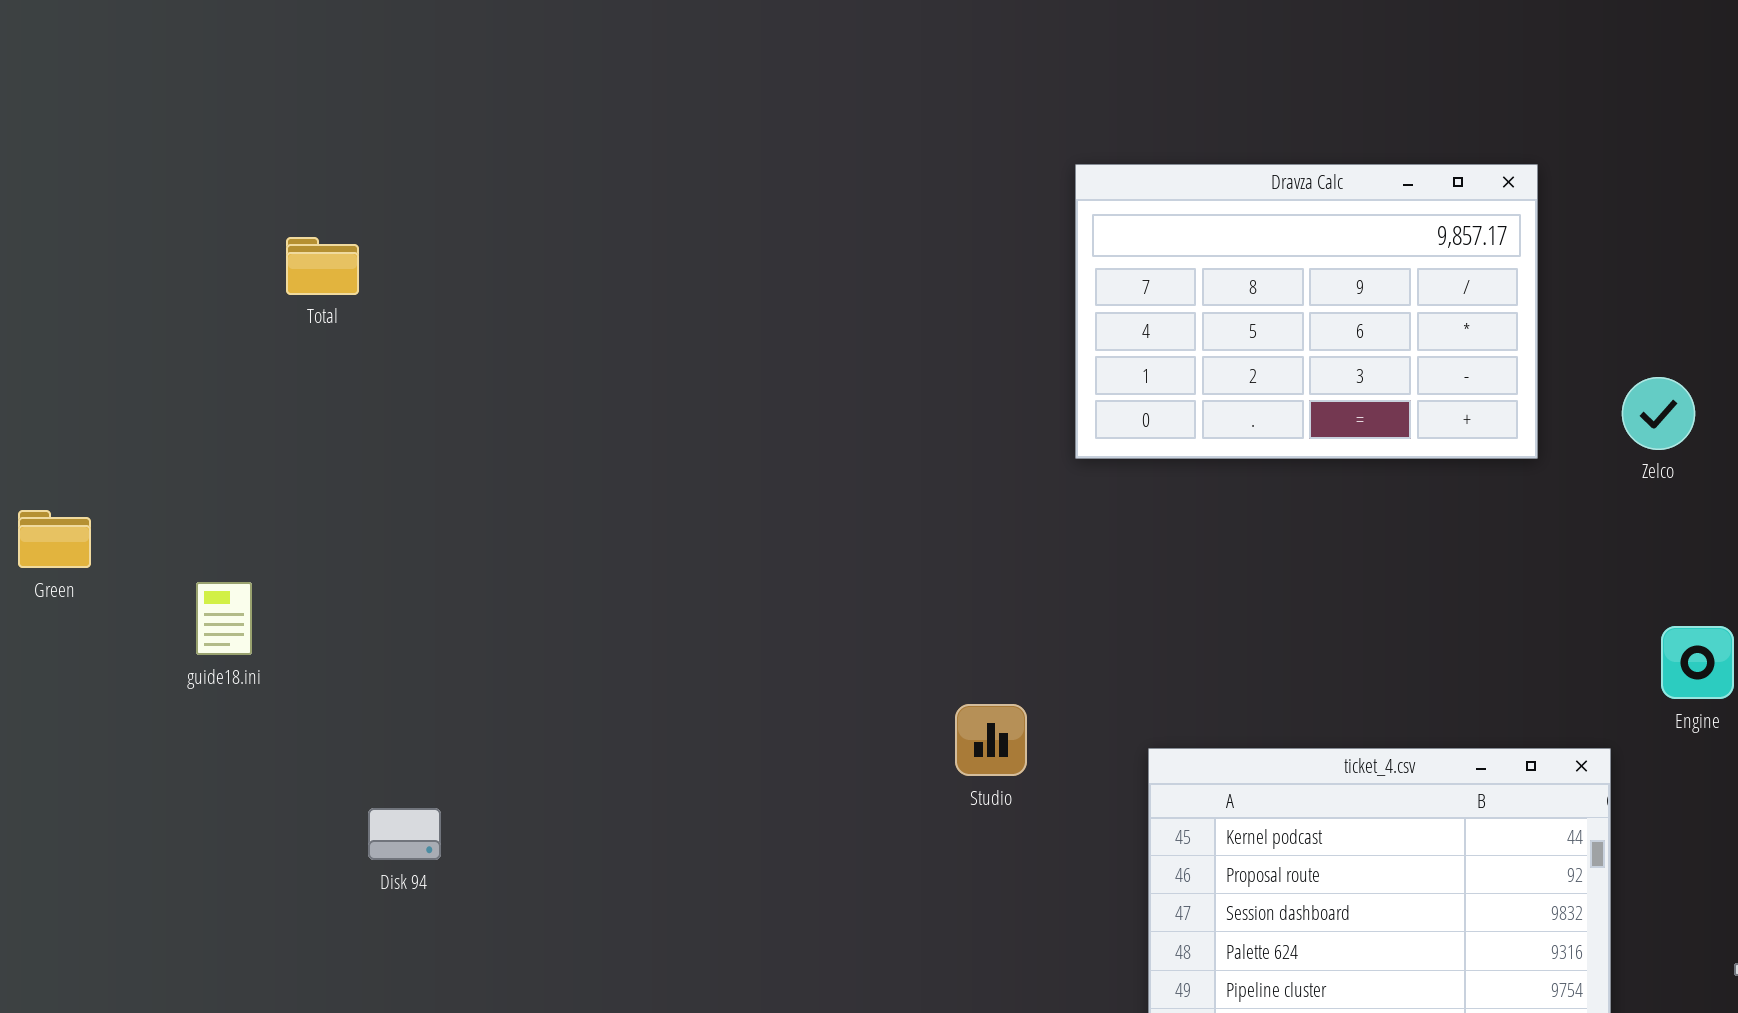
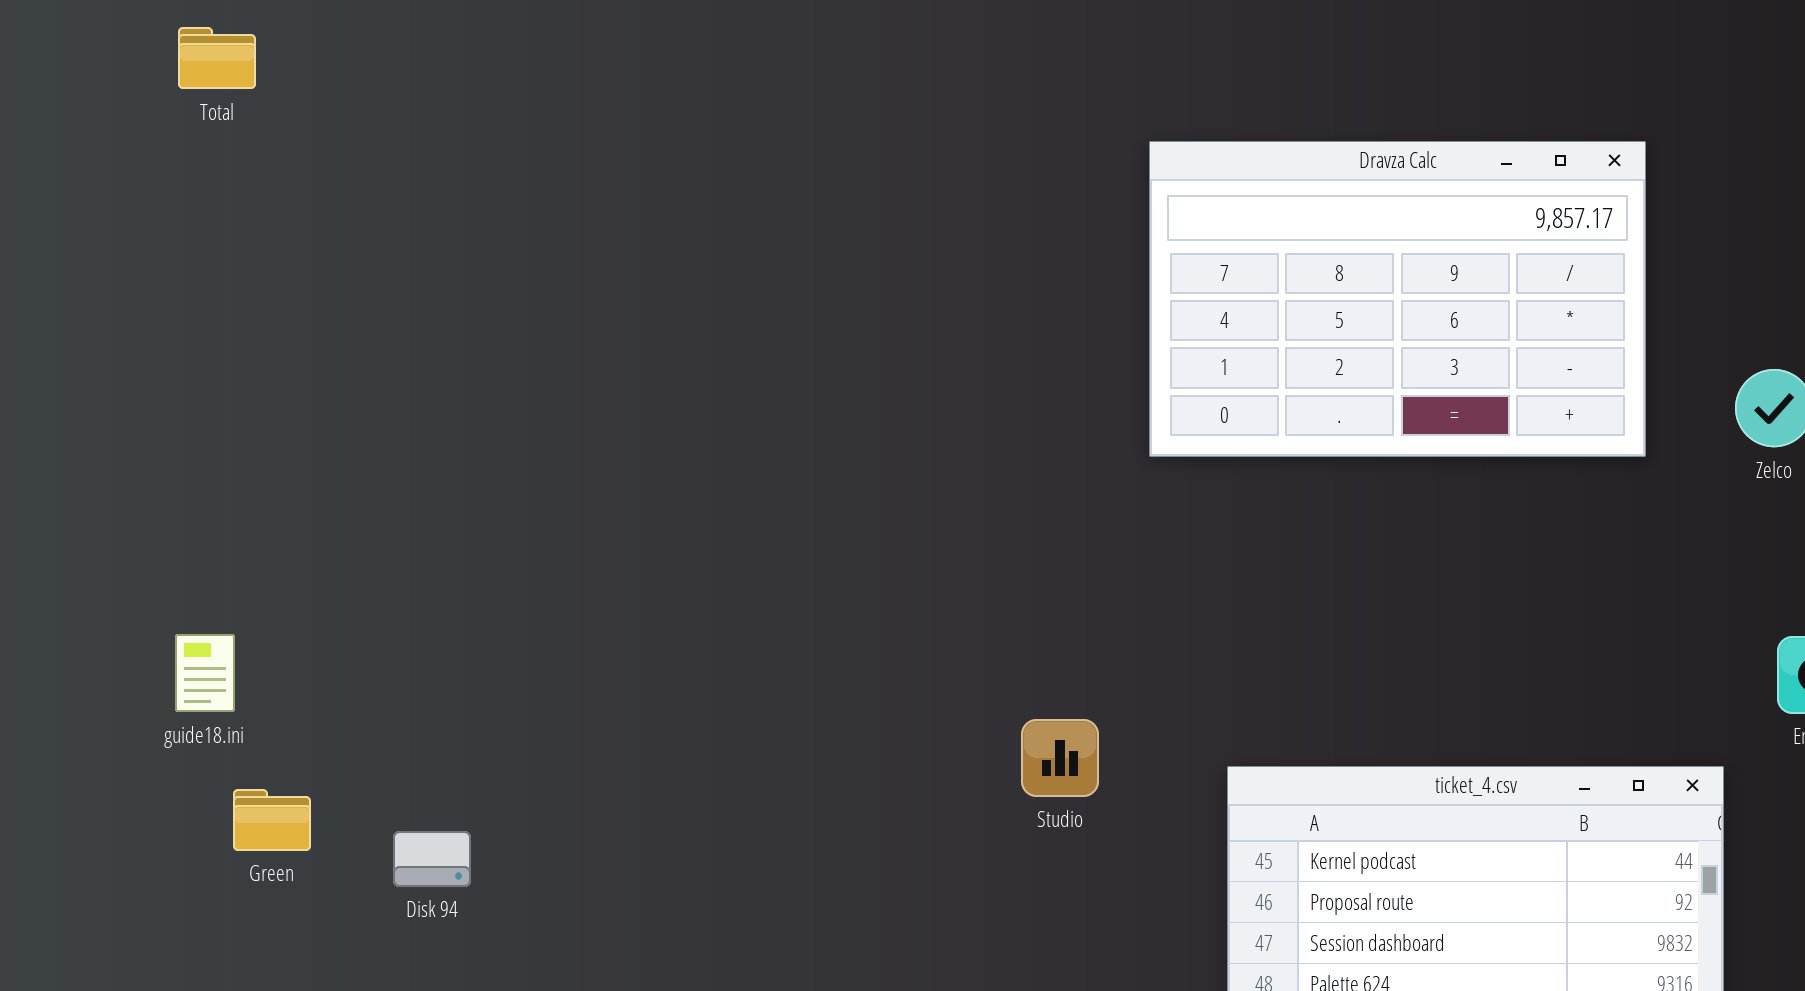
Total: [286,237,359,295] -> [178,27,256,89], moved
Green: [18,510,91,568] -> [233,789,311,851], moved
guide18.ini: [196,582,252,655] -> [175,634,235,712], moved

